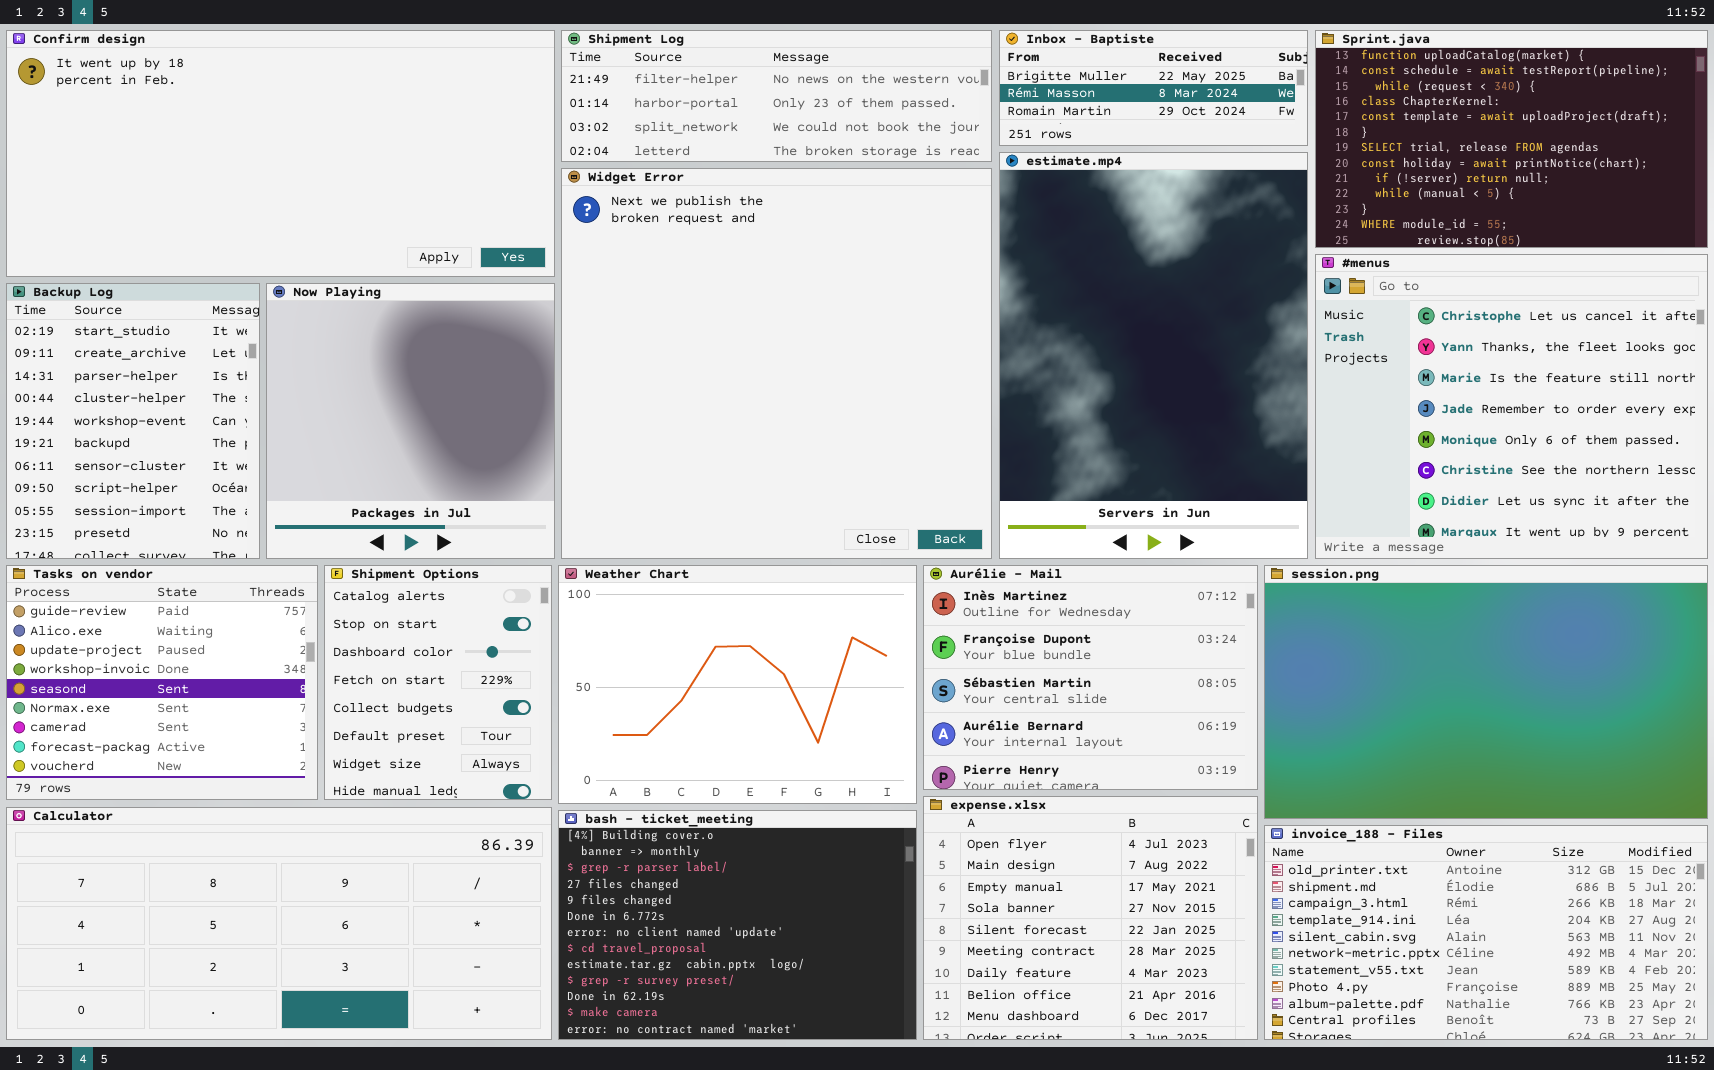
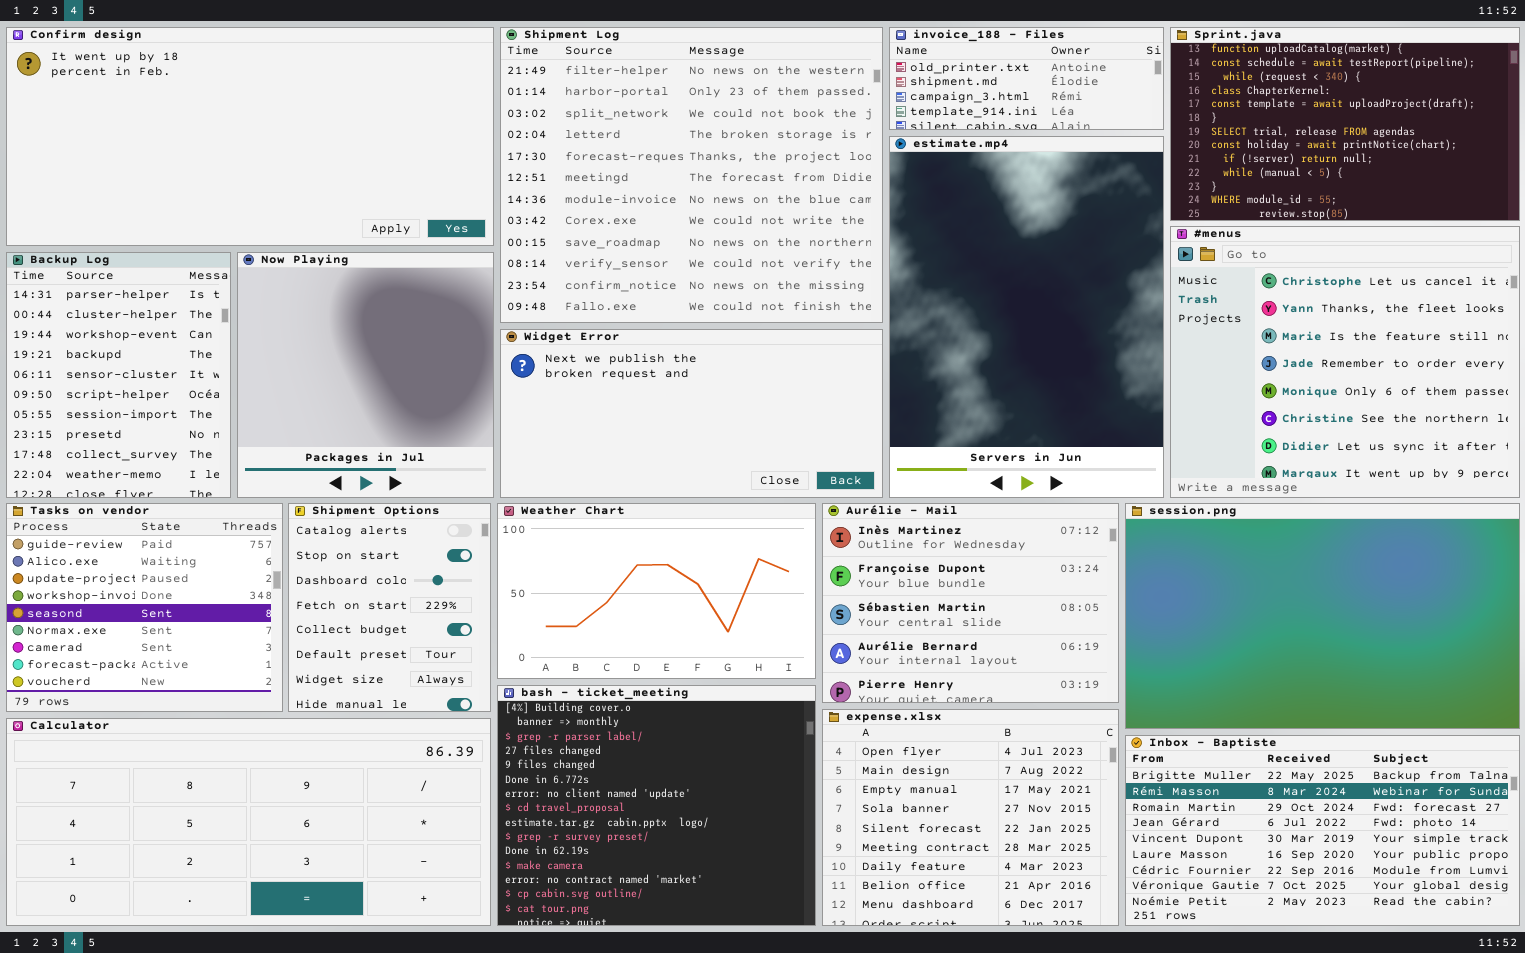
Shipment Log: [561,30,992,162] -> [500,27,883,323], resized
Inbox - Baptiste: [999,30,1308,146] -> [1125,735,1520,926], moved, resized
Widget Error: [561,168,992,559] -> [500,329,883,498], resized
Backup Log: [6,283,260,559] -> [6,252,231,498], scrolled down 2 rows
Weather Chart: [558,565,917,804] -> [497,503,816,679], resized
bash - ticket_meeting: [558,810,917,1040] -> [497,685,816,926], resized
invoice_188 - Files: [1264,825,1708,1040] -> [889,27,1164,130], moved, resized

